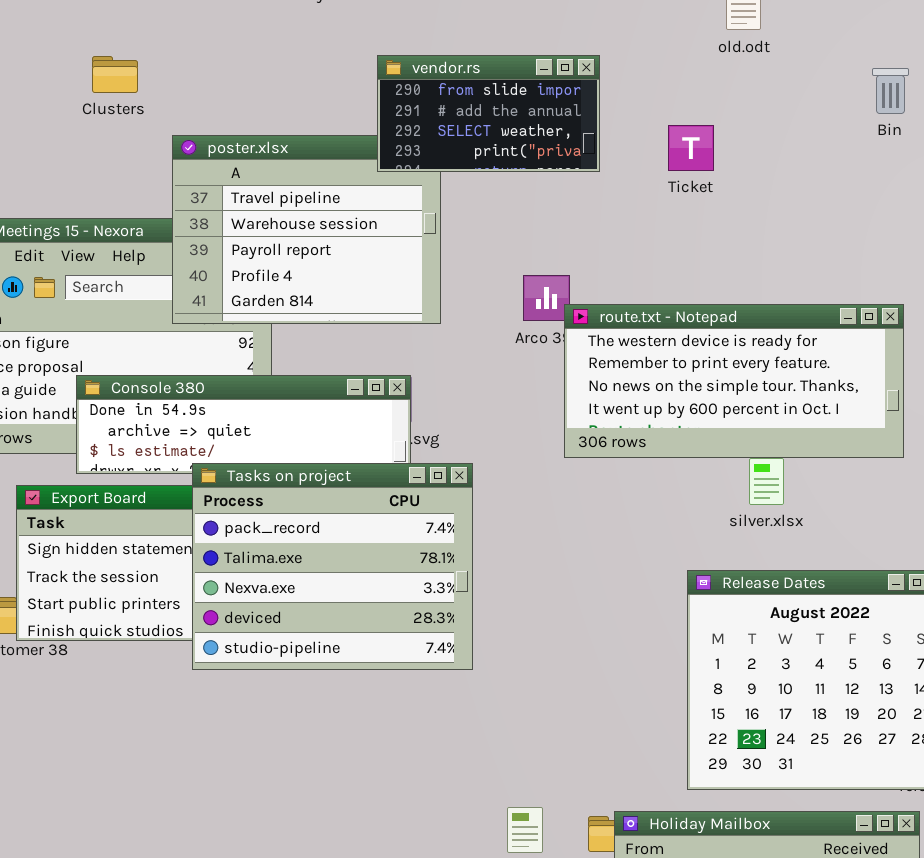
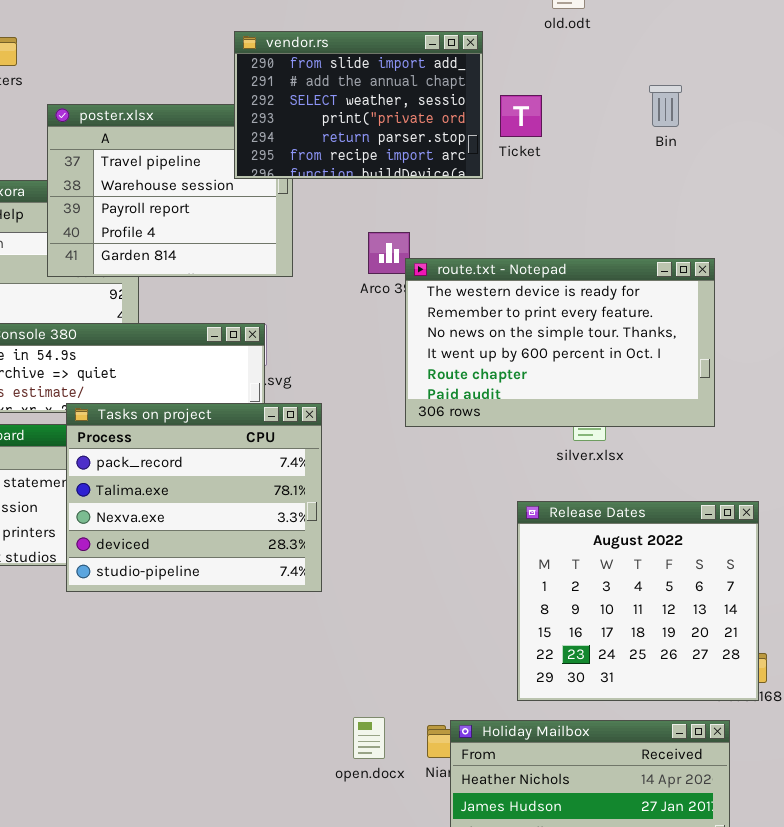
vendor.rs: [377,55,600,172] -> [234,31,483,179], resized
Bin: [872,68,909,114] -> [649,85,682,127], moved
route.txt - Notepad: [564,304,904,458] -> [405,258,715,427], resized

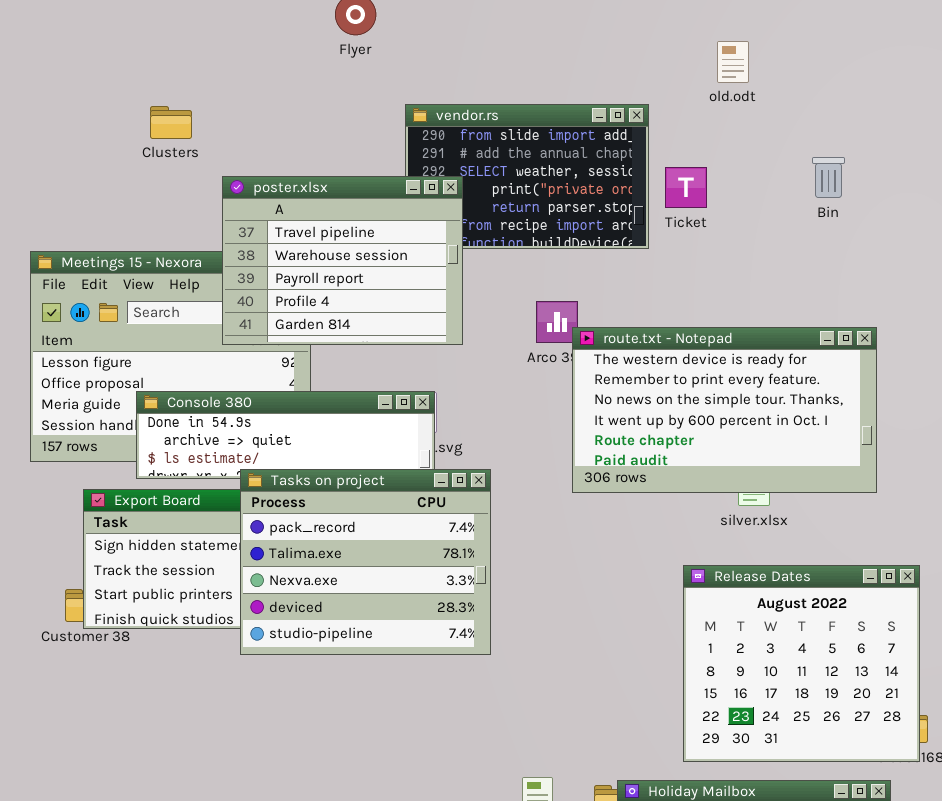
poster.xlsx: [47,104,293,277] -> [222,176,463,345], raised

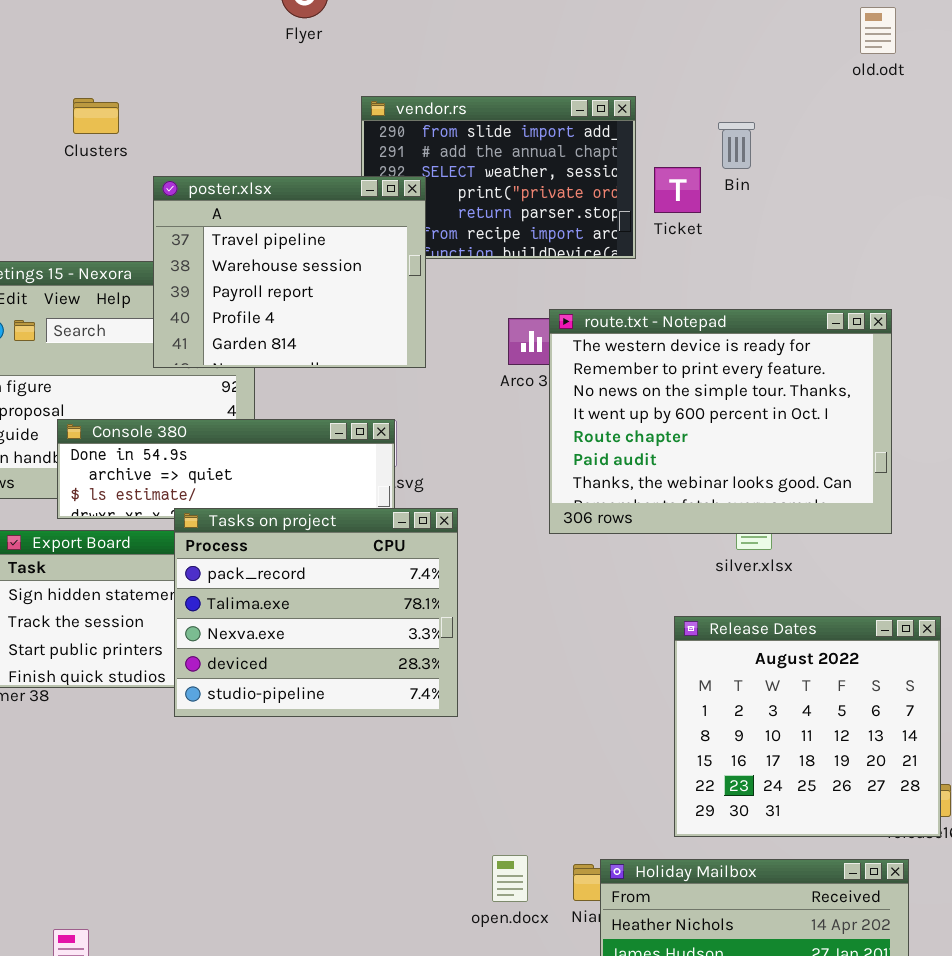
old.odt: [717,41,749,83] -> [860,7,896,54], moved
Bin: [812,157,845,198] -> [718,122,755,169], moved
route.txt - Notepad: [572,327,877,493] -> [549,309,892,534], resized

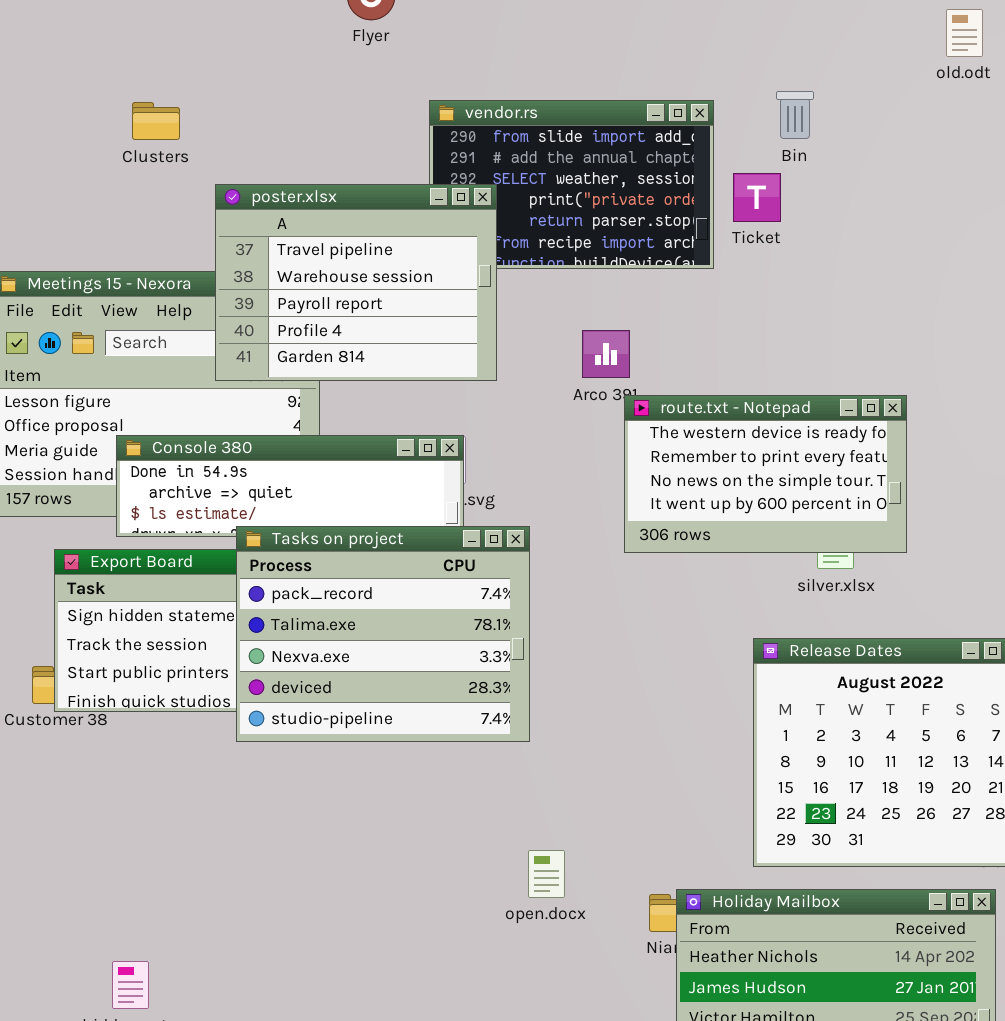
Bin: [718,122,755,169] -> [776,91,814,139], moved
route.txt - Notepad: [549,309,892,534] -> [624,395,907,553], resized
open.docx: [492,855,528,902] -> [528,850,565,898], moved

